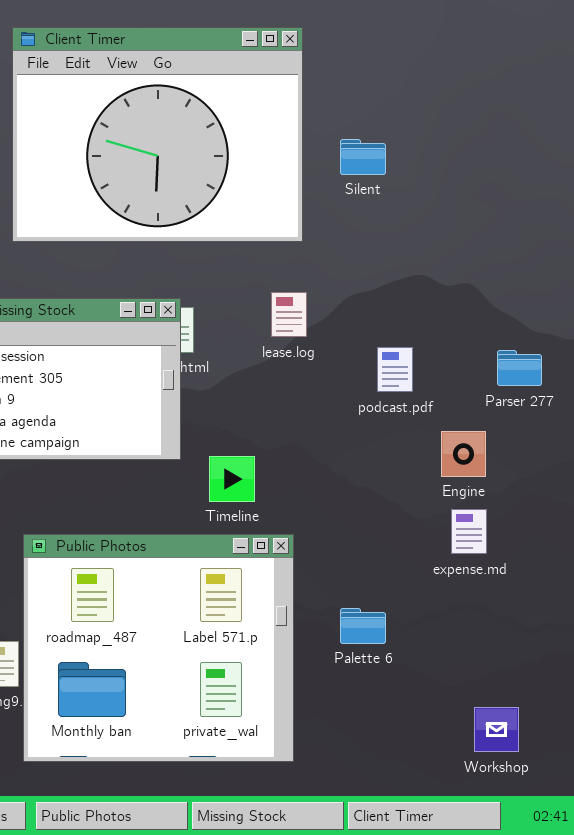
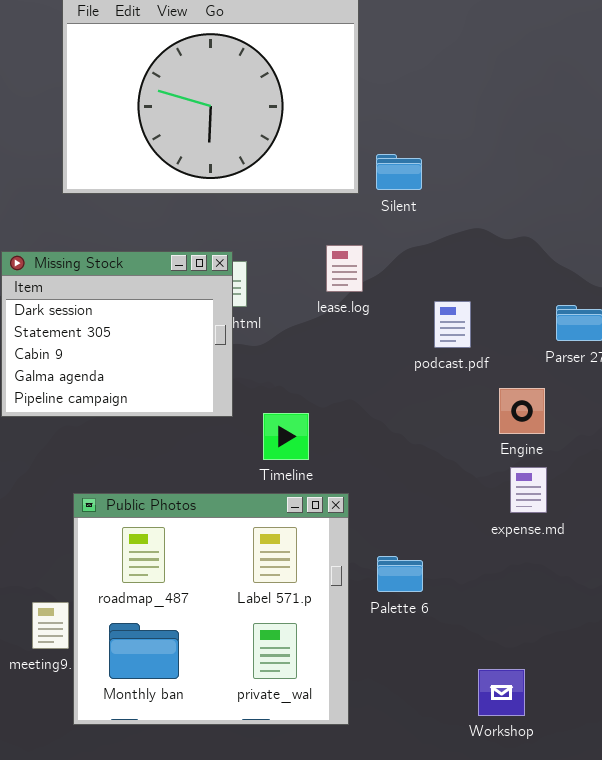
Silent: [340,139,386,175] -> [376,154,422,190], moved
Palette 6: [340,608,386,644] -> [377,556,423,592], moved
Workshop: [474,707,519,752] -> [478,669,525,716], moved

